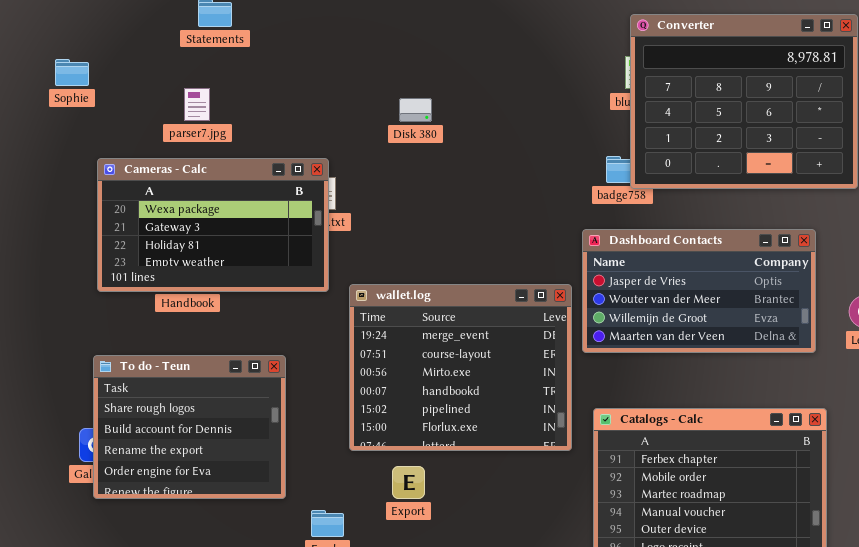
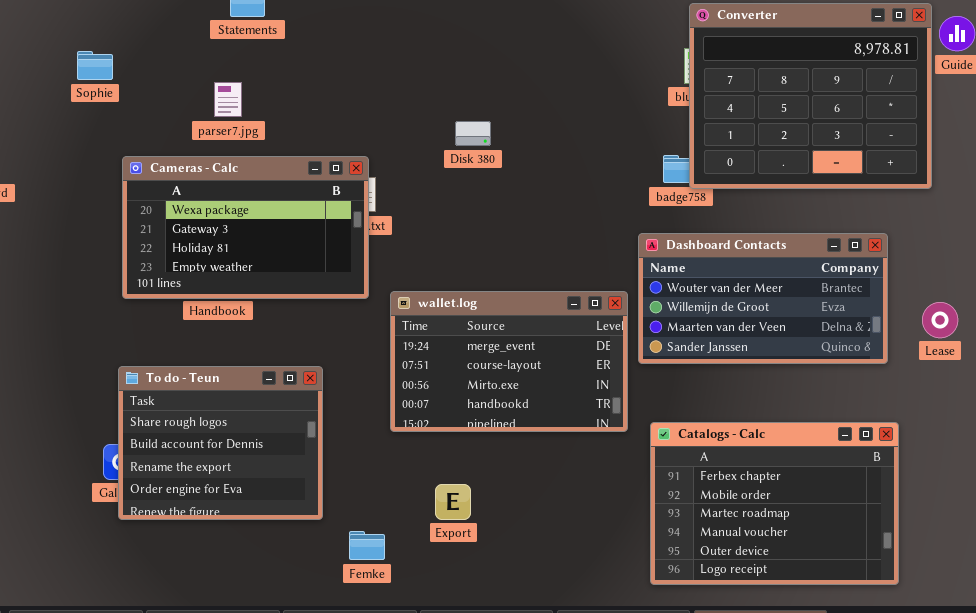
Disk 380: [399,98,432,122] -> [455,121,491,146], moved
Dashboard Contacts: [582,229,816,353] -> [638,233,888,364], scrolled down 1 row
wallet.log: [349,284,572,451] -> [390,291,628,432], resized

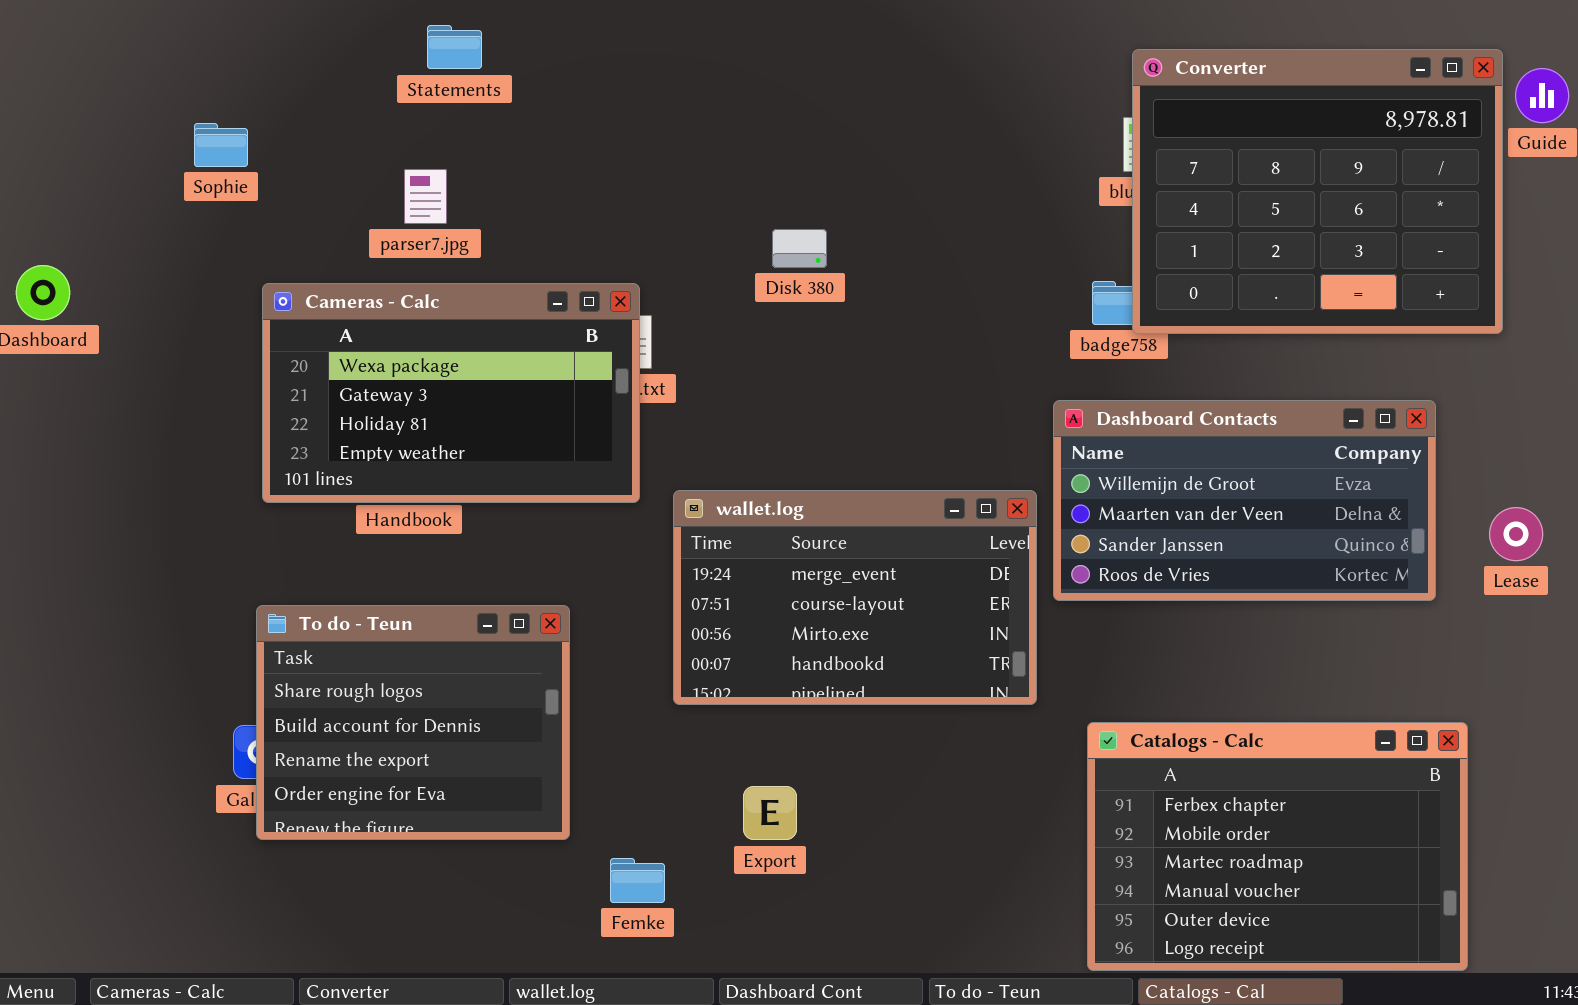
Dashboard Contacts: [638,233,888,364] -> [1053,400,1436,601], scrolled down 1 row
Catalogs - Calc: [650,422,899,585] -> [1087,722,1468,971], moved

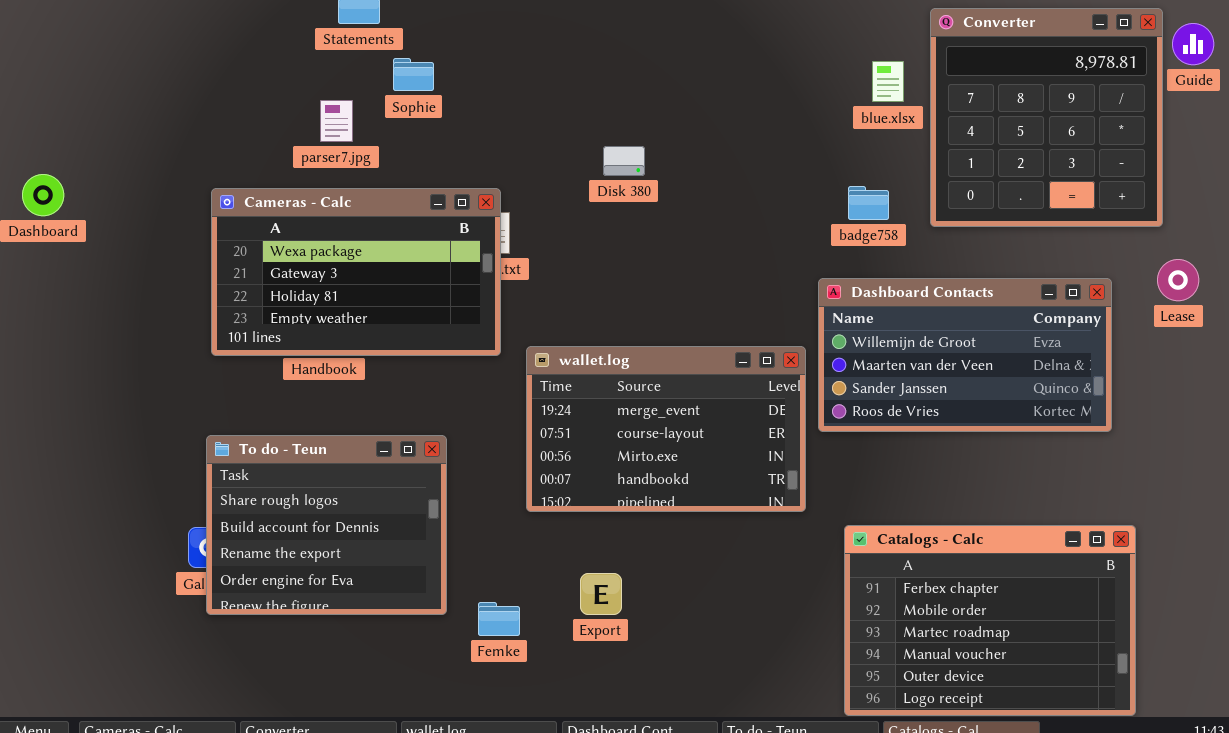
Converter: [1132,49,1503,334] -> [930,8,1163,227], resized
Sophie: [194,123,248,167] -> [393,58,434,91], moved
Lease: [1489,507,1543,561] -> [1157,259,1199,301], moved
Femke: [610,858,665,903] -> [478,602,520,636], moved

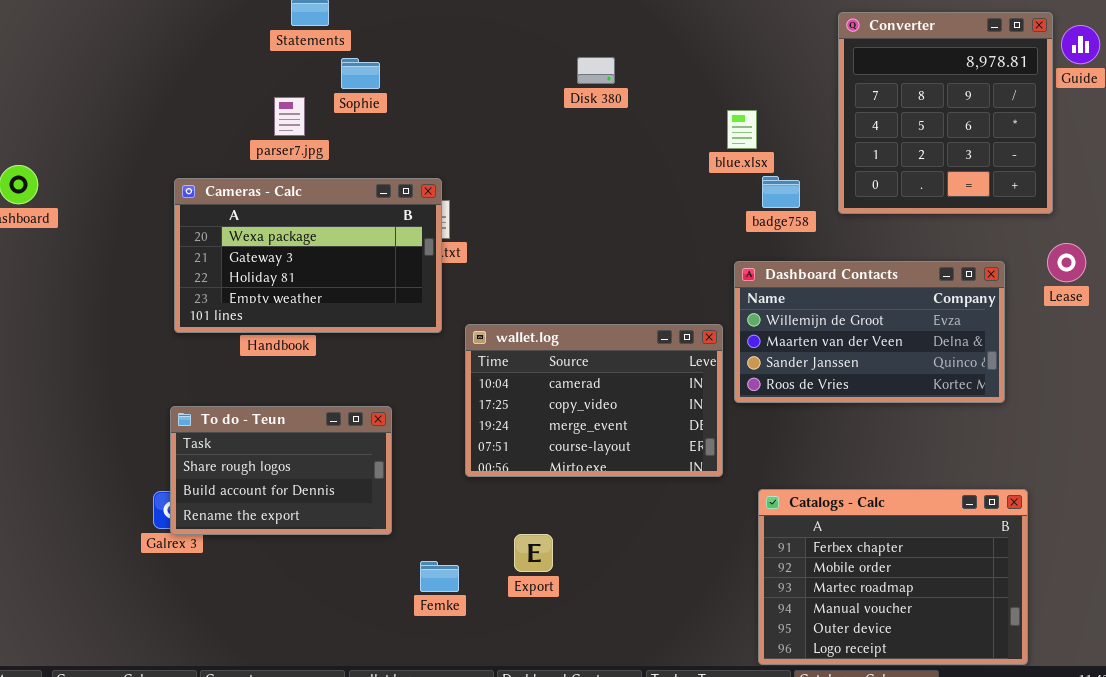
blue.xlsx: [872,61,904,102] -> [727,110,757,149], moved
Disk 380: [603,146,645,176] -> [577,57,615,84], moved
wallet.log: [526,346,806,512] -> [465,324,723,477], scrolled up 2 rows
To do - Teun: [206,435,447,615] -> [170,406,392,535], resized

